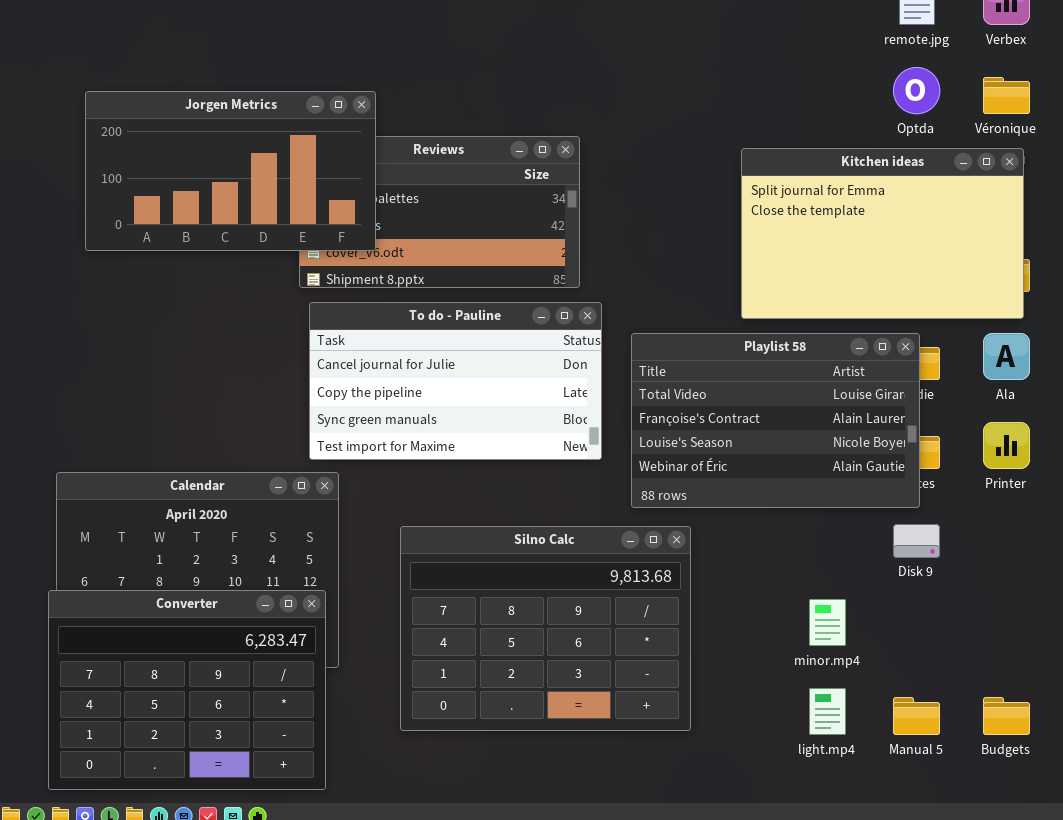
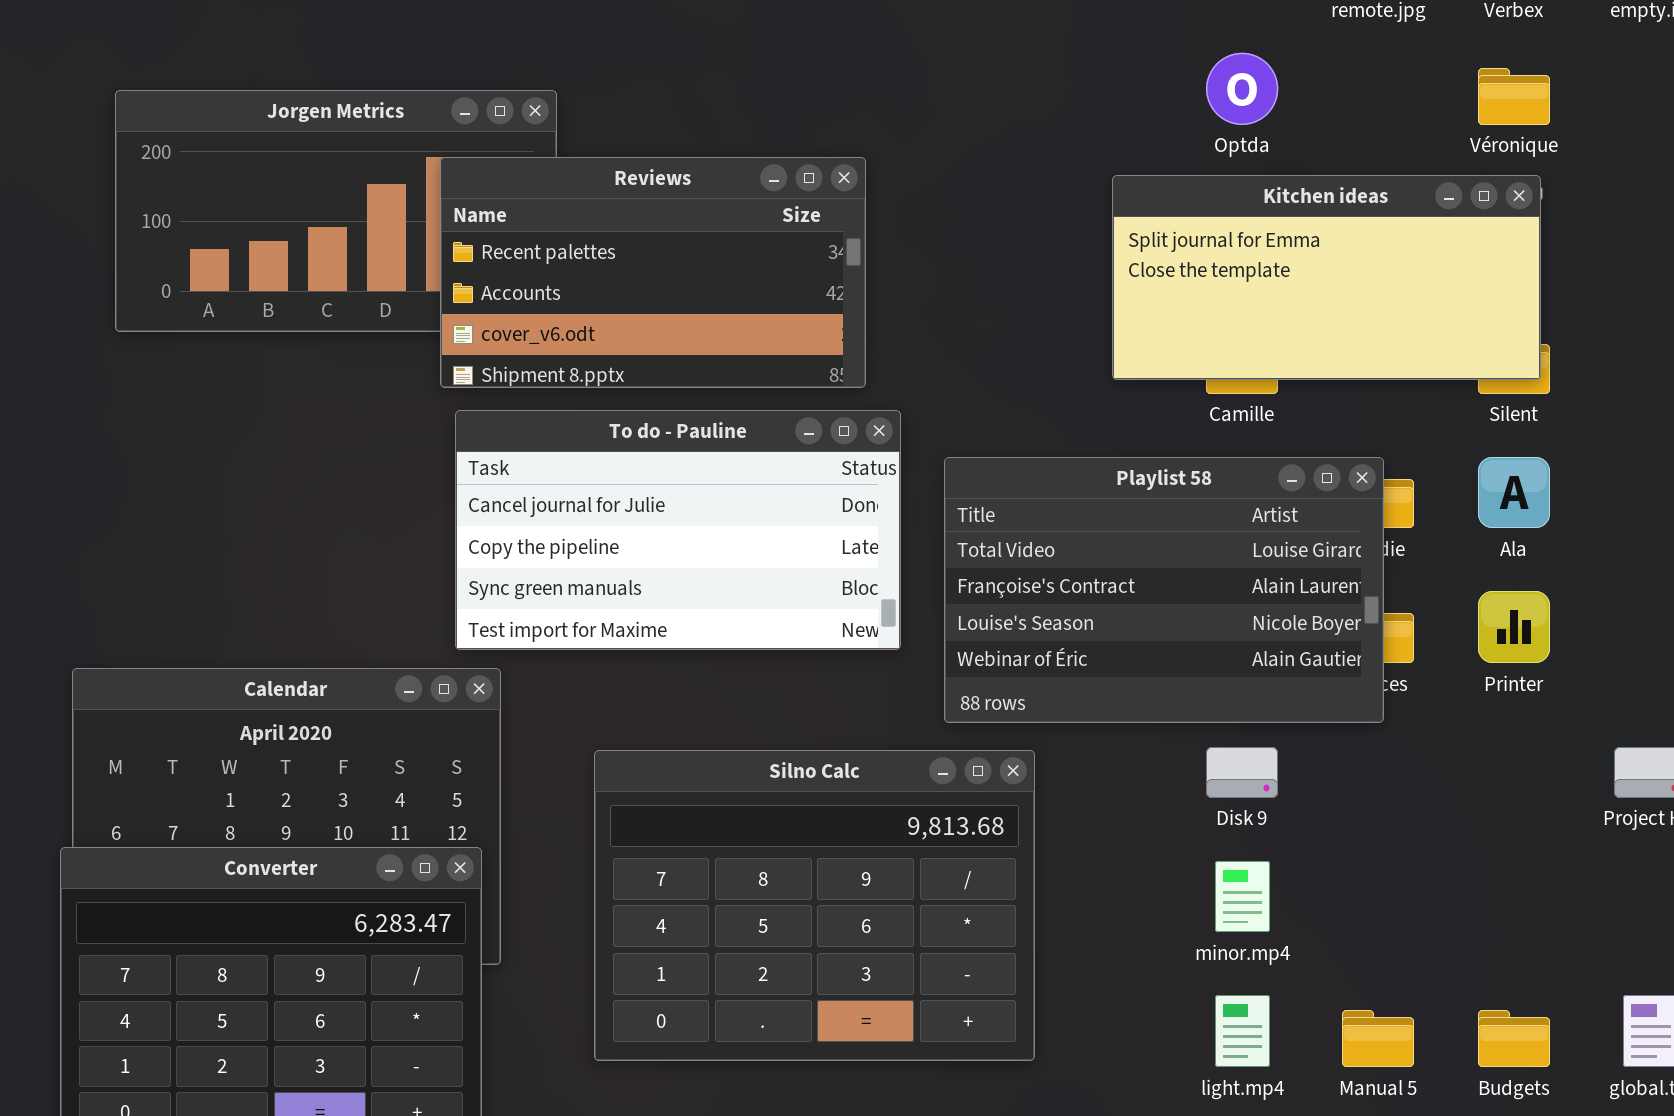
Optda: [893,67,940,114] -> [1206,53,1278,125], moved
Reviews: [299,136,580,288] -> [440,157,866,388], raised
Kitchen ideas: [741,148,1024,319] -> [1112,175,1541,380], resized
Disk 9: [893,524,940,558] -> [1206,747,1278,798], moved

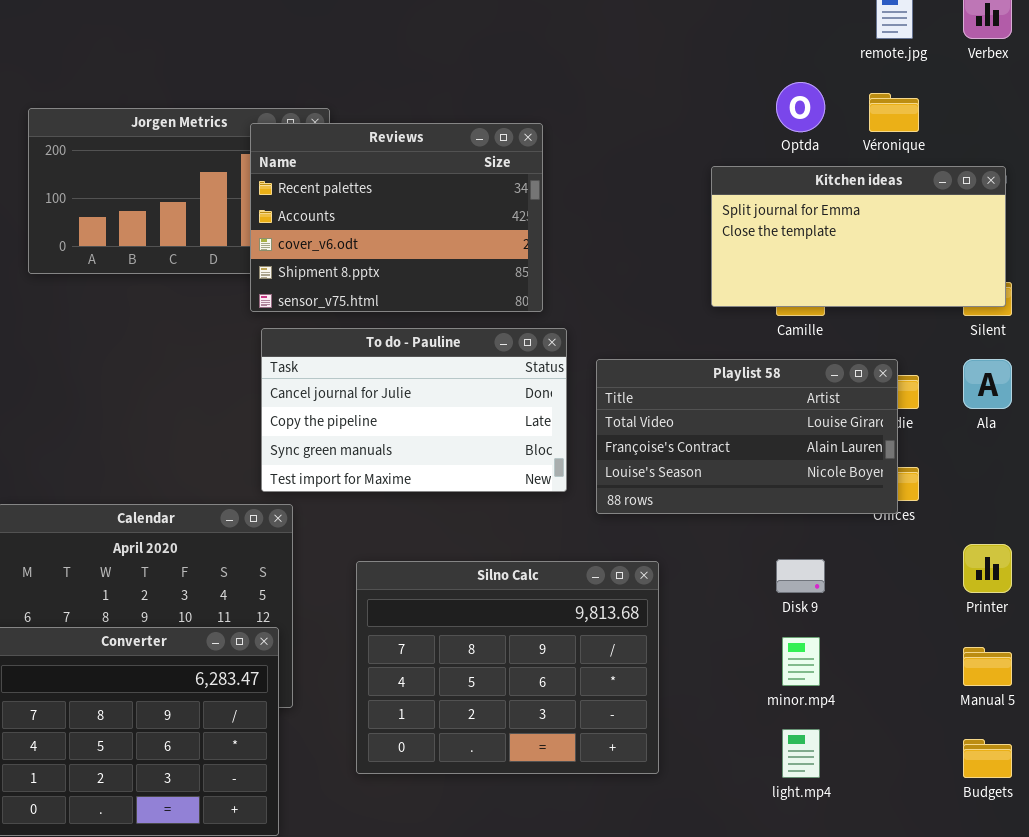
Véronique: [1478,68,1550,125] -> [869,93,919,132], moved
Reviews: [440,157,866,388] -> [250,123,543,312], resized
Playlist 58: [944,457,1384,723] -> [596,359,898,514], resized
Printer: [1478,591,1550,663] -> [963,544,1012,593], moved
Manual 5: [1342,1010,1414,1067] -> [963,647,1012,686], moved

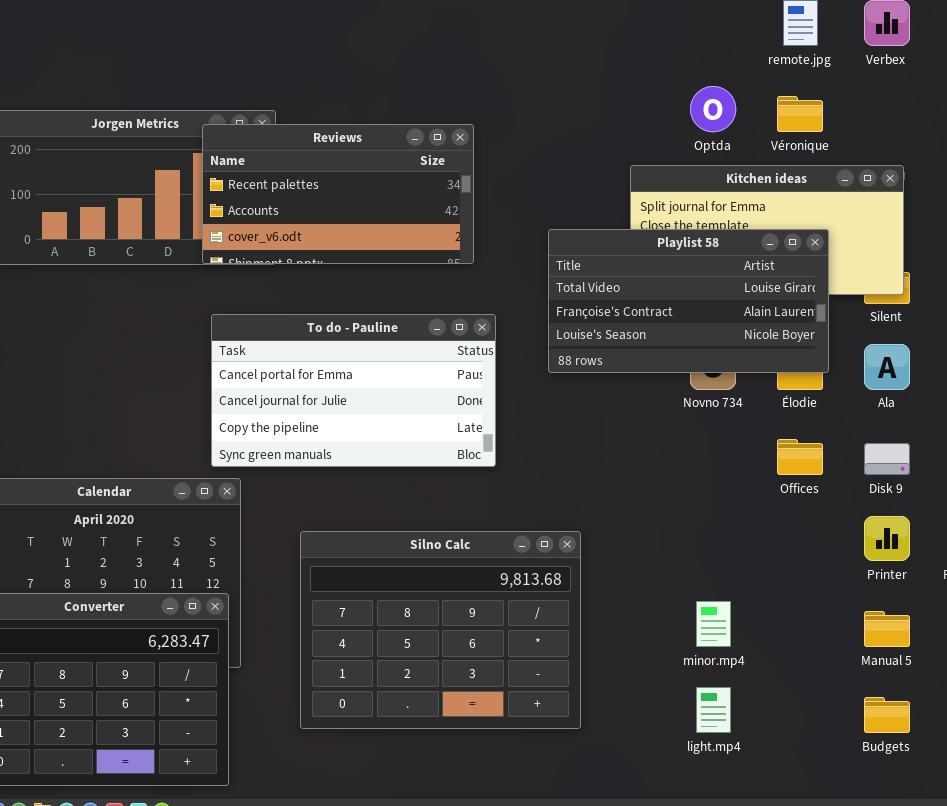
Reviews: [250,123,543,312] -> [202,124,474,264], resized
To do - Pauline: [261,328,567,492] -> [211,314,496,467], scrolled up 1 row
Playlist 58: [596,359,898,514] -> [548,229,829,373], moved
Disk 9: [776,559,825,593] -> [864,443,910,475], moved

